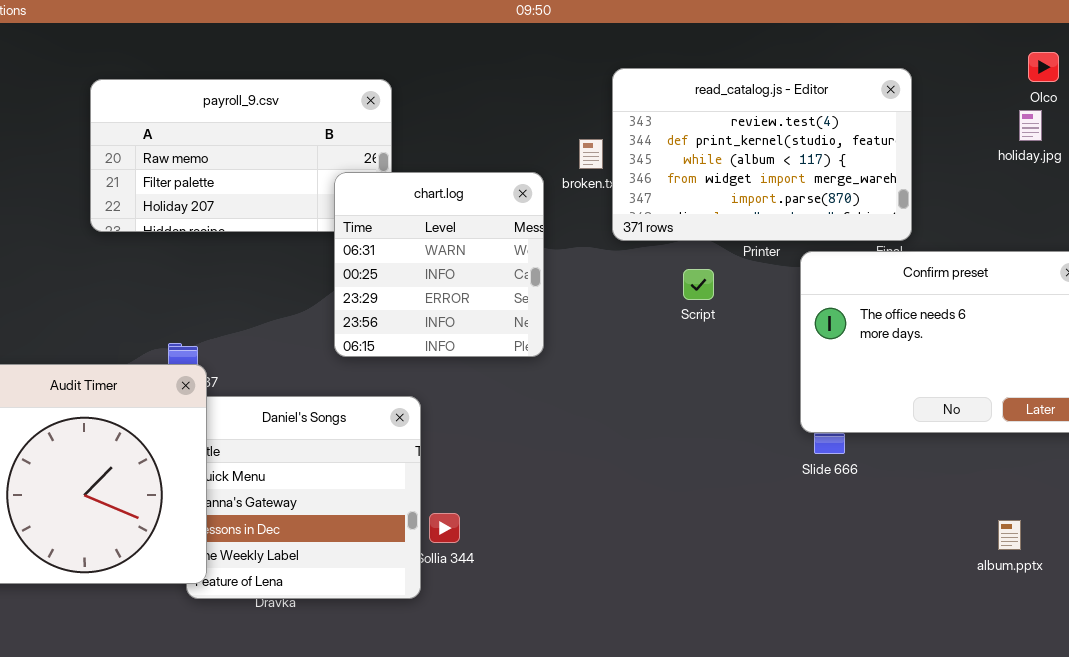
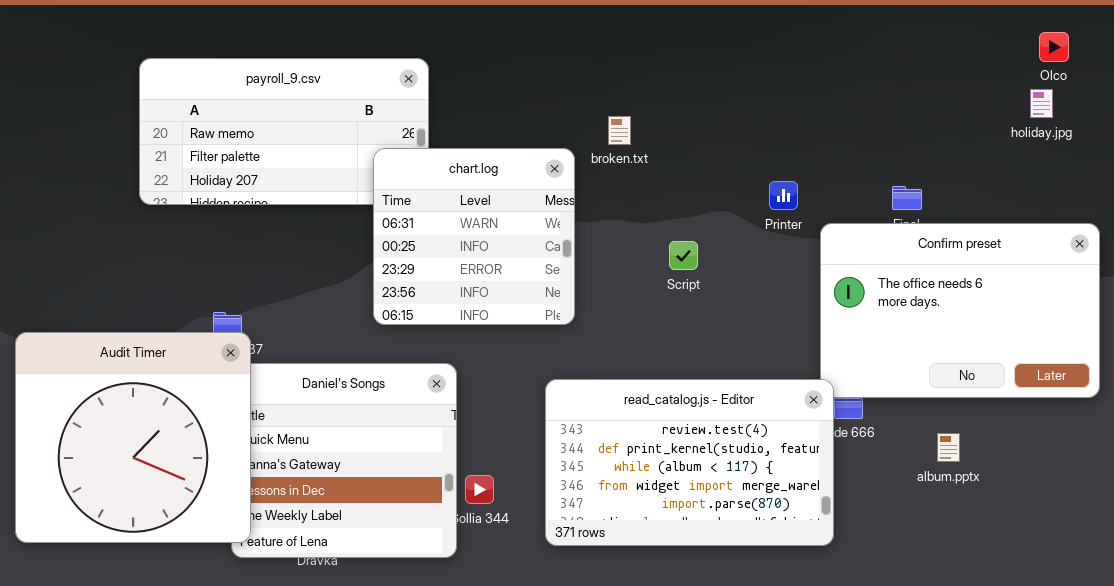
read_catalog.js - Editor: [612,68,912,241] -> [545,379,834,546], moved
Script: [683,269,714,300] -> [669,241,698,270], moved
album.pptx: [998,520,1021,550] -> [937,433,960,462], moved

